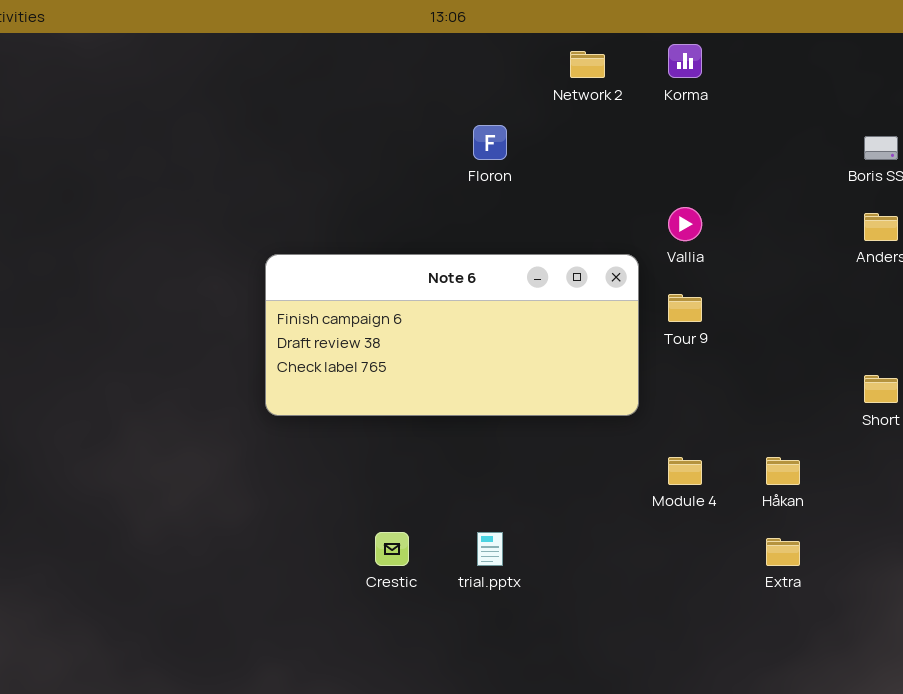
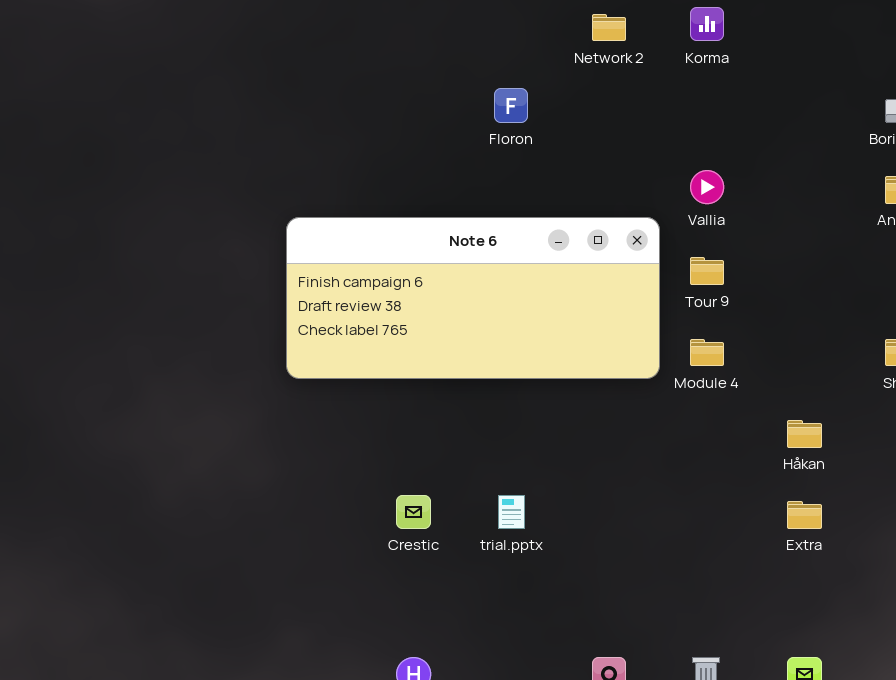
Module 4: [668,457,702,485] -> [690,339,724,366], moved

